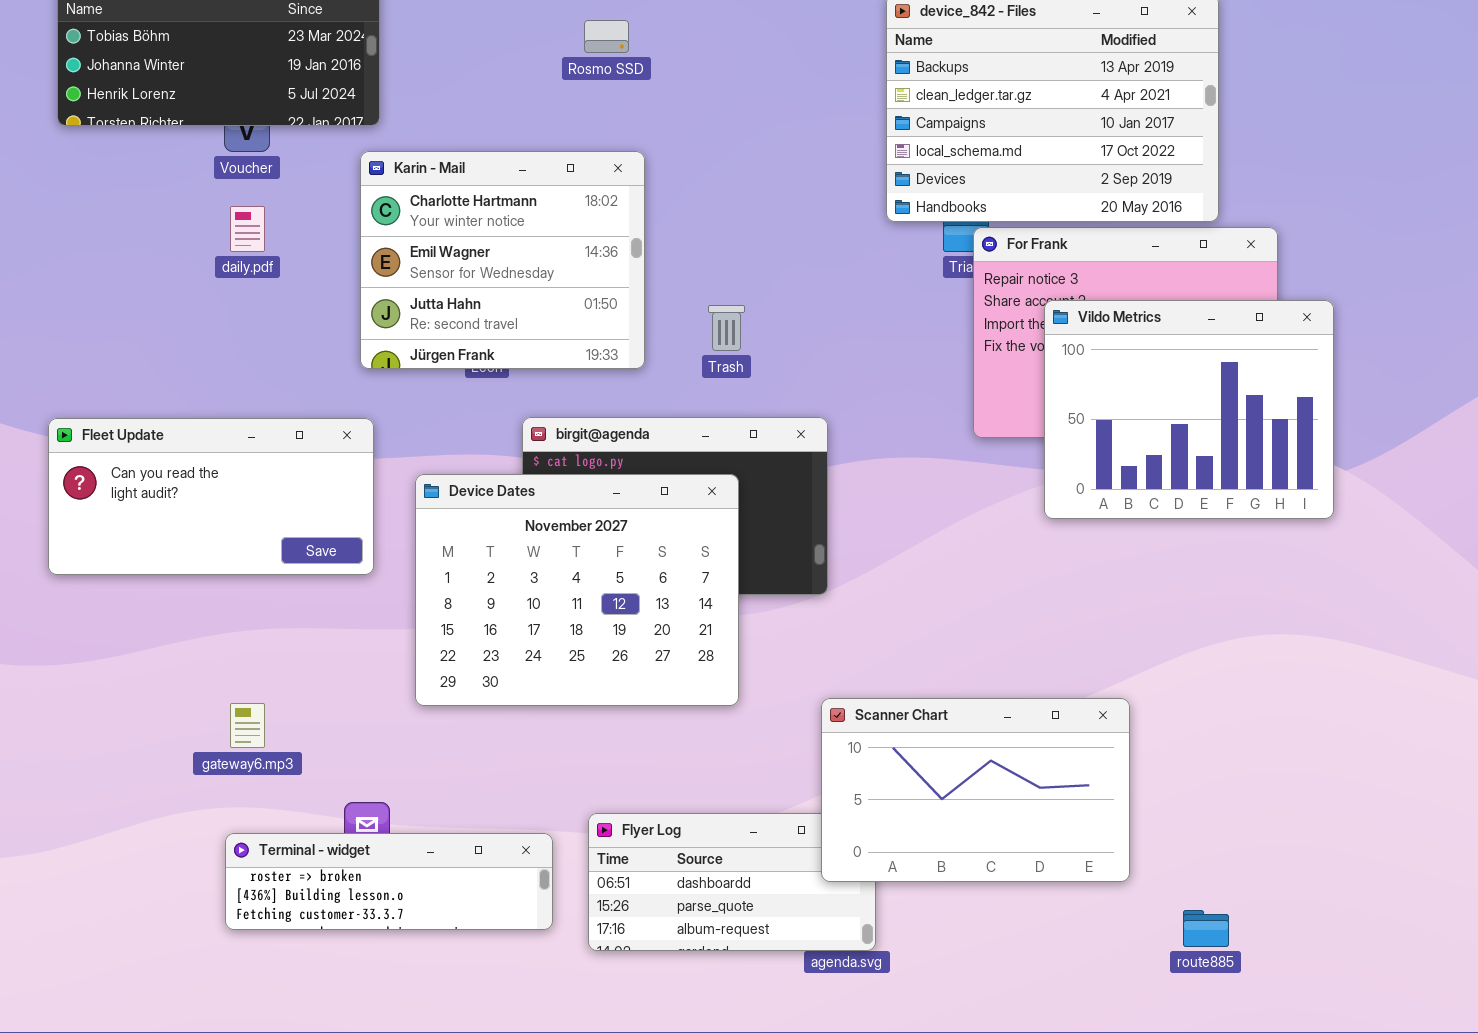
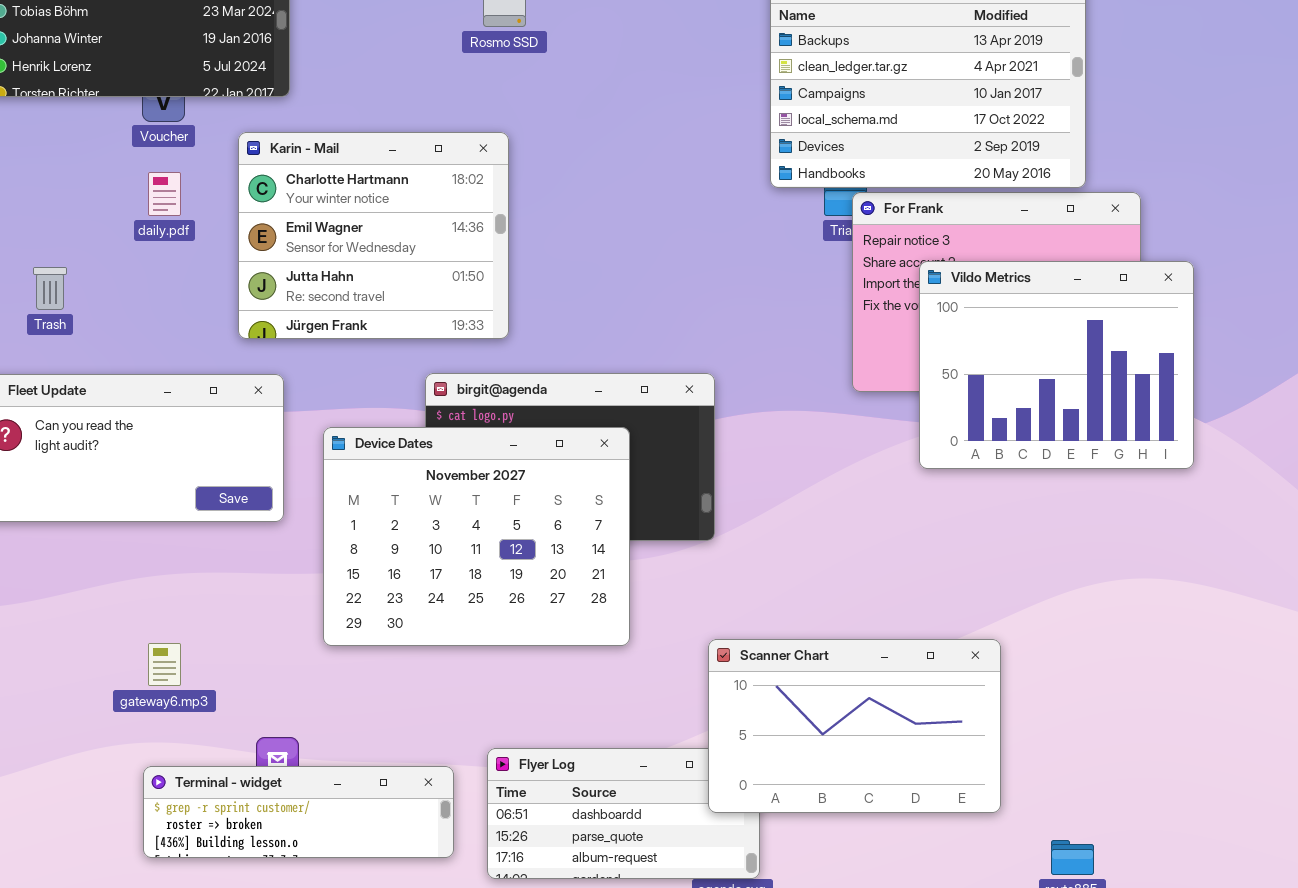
Karin - Mail: [360,151,645,369] -> [238,132,509,339], moved
Trash: [708,305,745,351] -> [33,267,67,310], moved
Terminal - widget: [225,833,553,930] -> [143,766,454,858], scrolled up 1 row

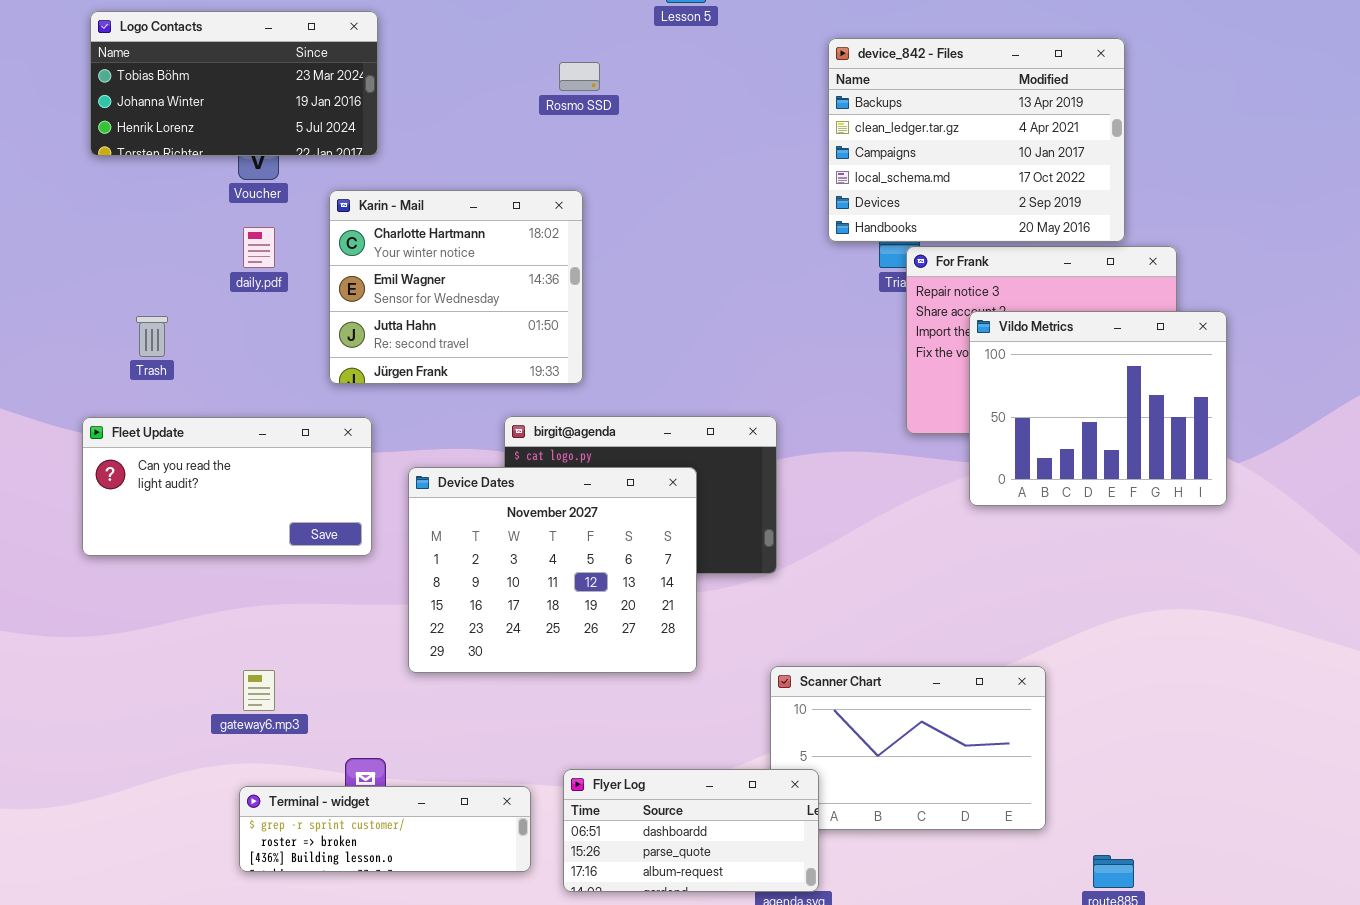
Flyer Log: [487,748,760,879] -> [563,769,819,892], raised

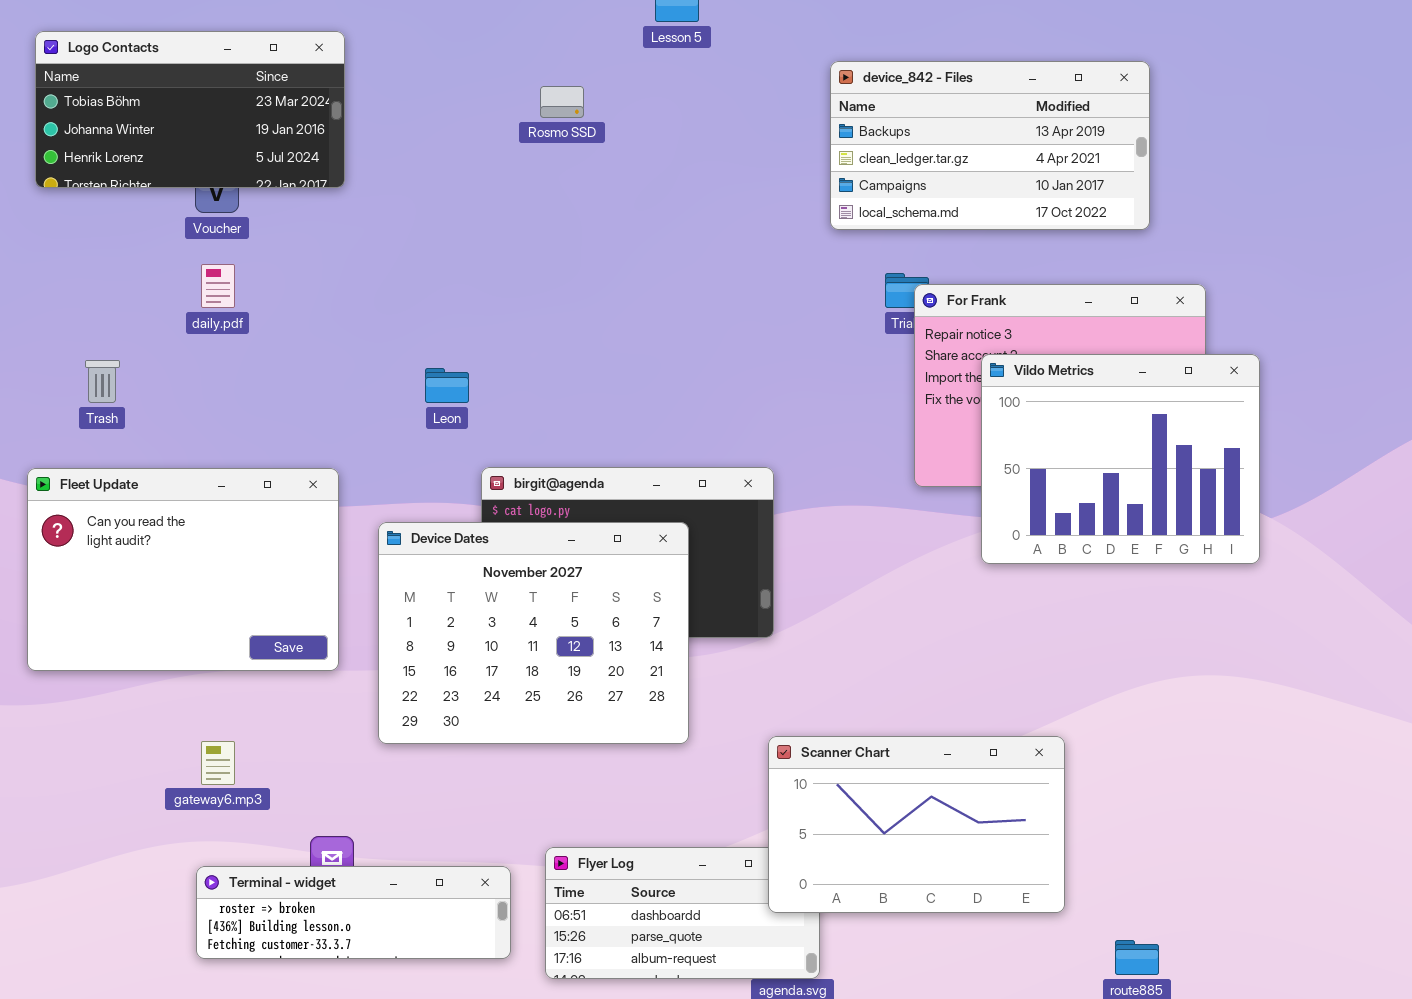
device_842 - Files: [828,38,1125,242] -> [830,61,1150,230], resized
Karin - Mail: [329,190,583,384] -> none, closed
Fleet Update: [82,417,372,556] -> [27,468,339,671], resized
Scanner Chart: [770,666,1046,830] -> [768,736,1065,913], raised
Terminal - widget: [239,786,531,872] -> [196,866,511,959], scrolled down 1 row

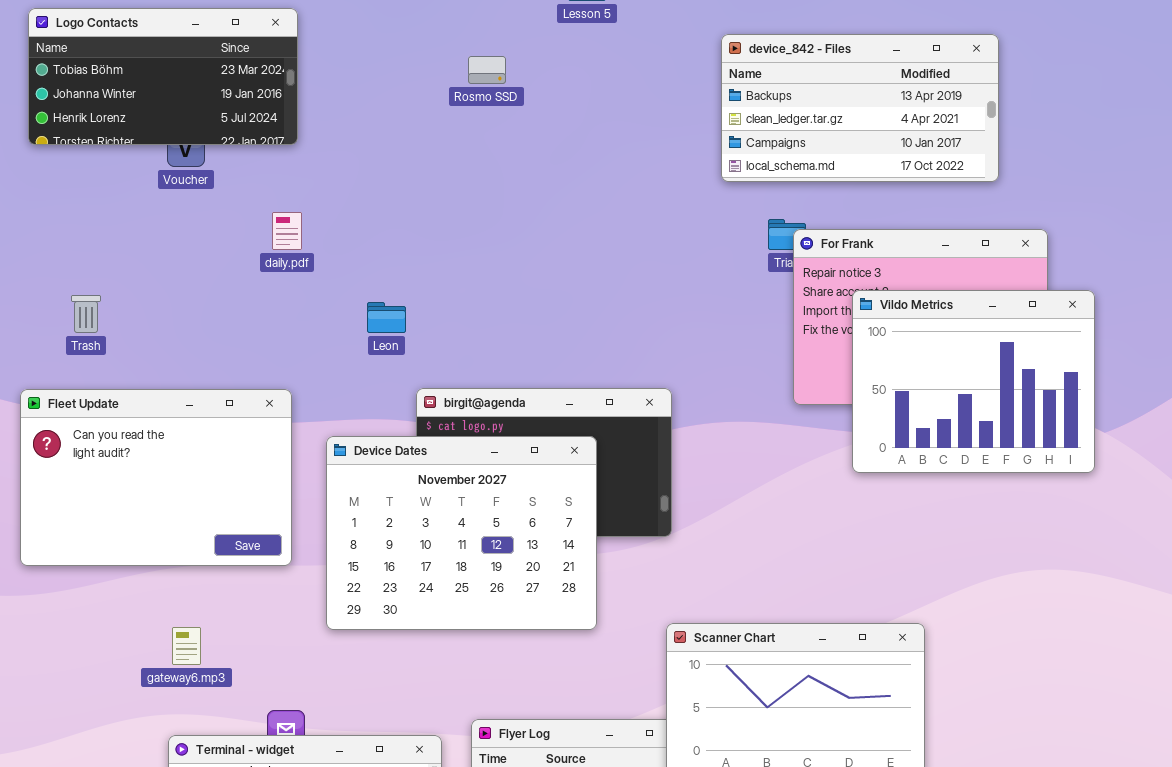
daily.pdf: [201,264,235,308] -> [272,212,302,250], moved

